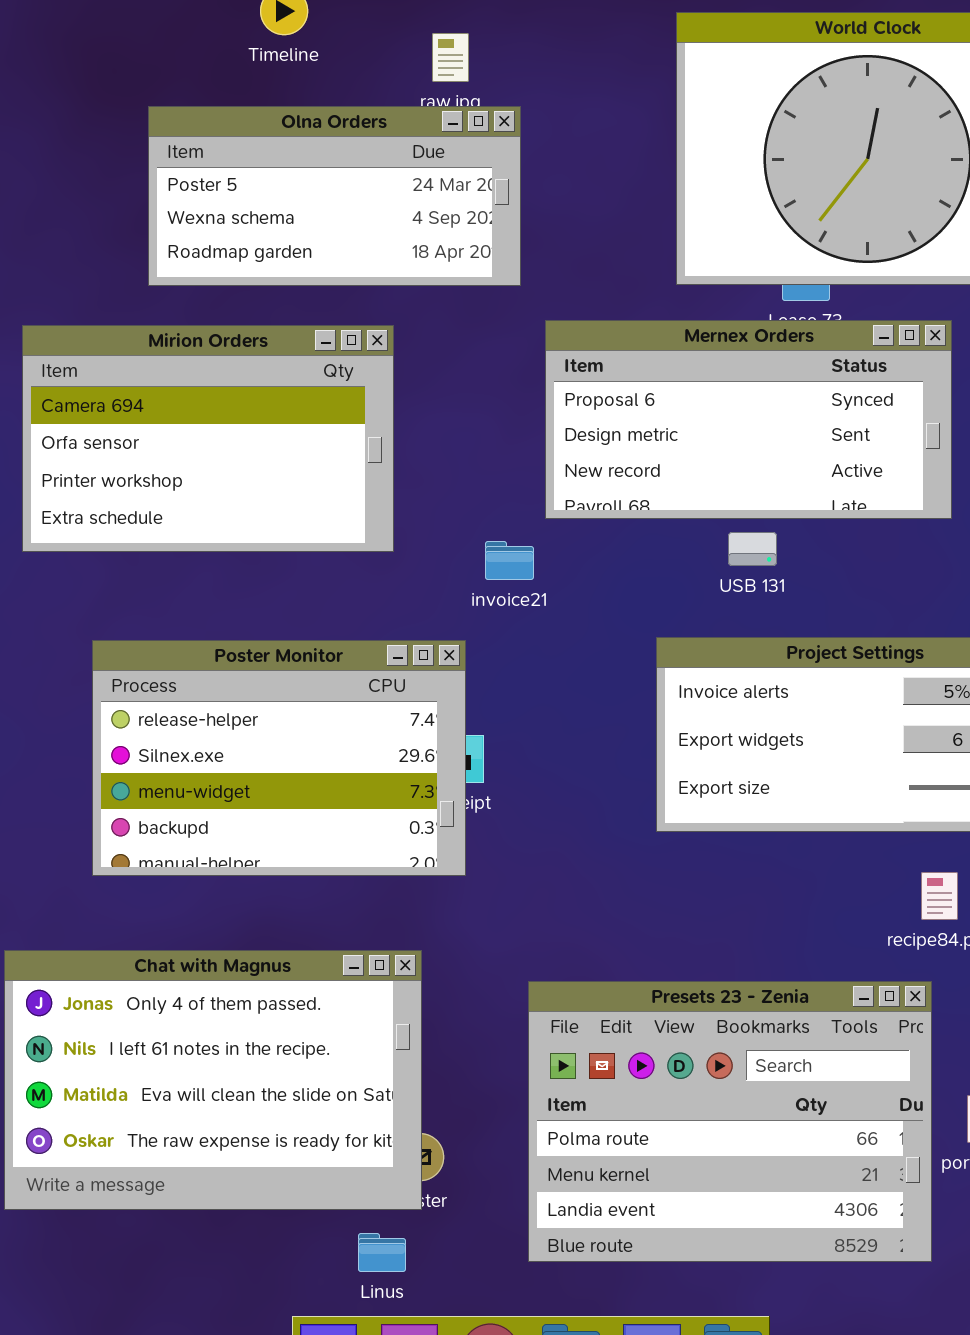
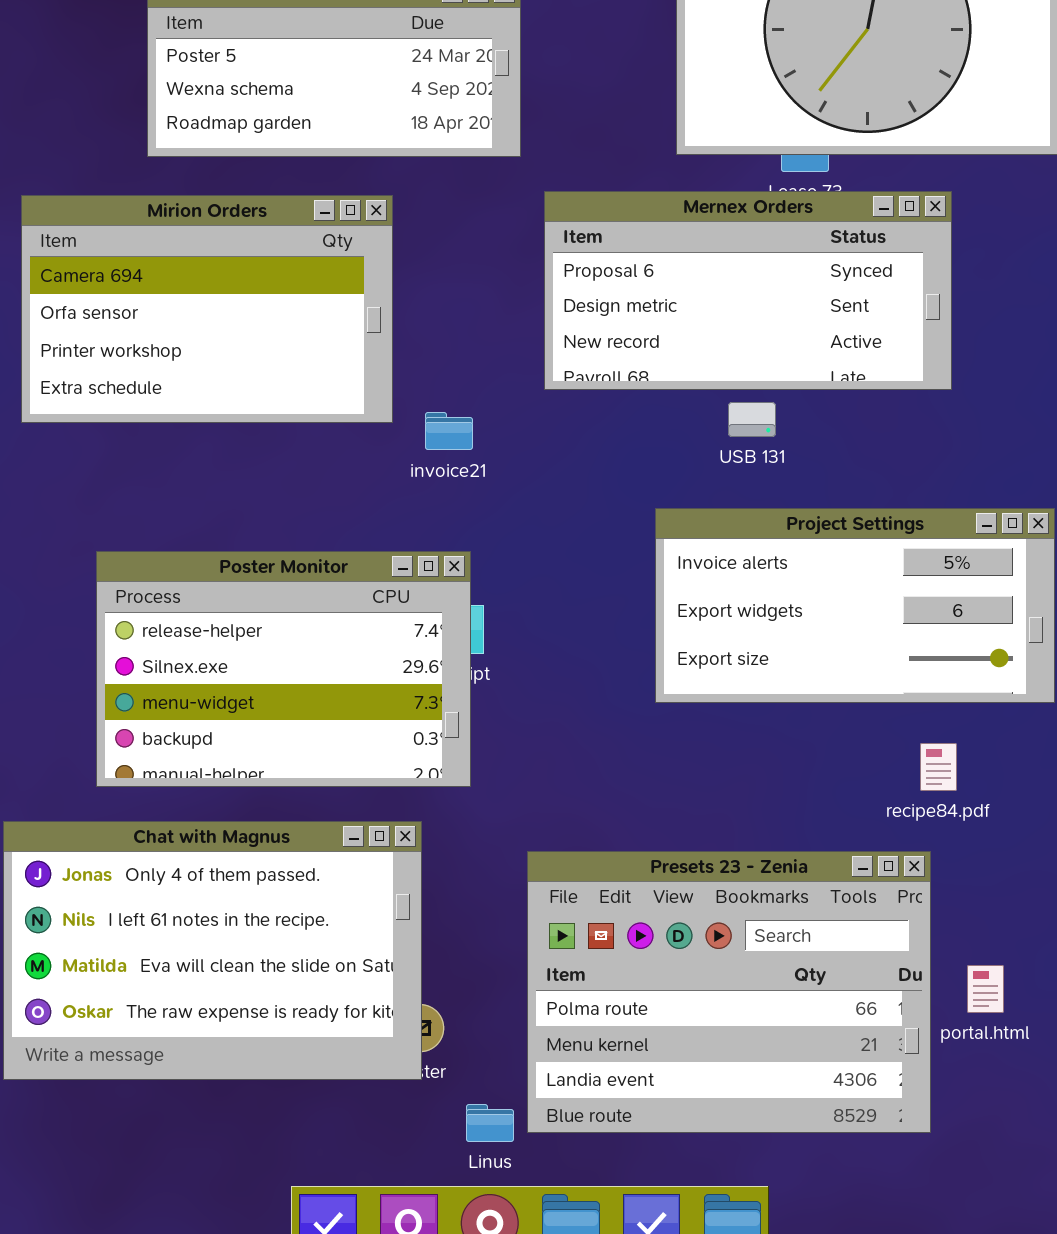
invoice21: [485,541,534,580] -> [425,412,473,450], moved
Poster Monitor: [92,640,466,876] -> [96,551,471,787], moved
Linus: [358,1233,406,1272] -> [466,1104,514,1142], moved

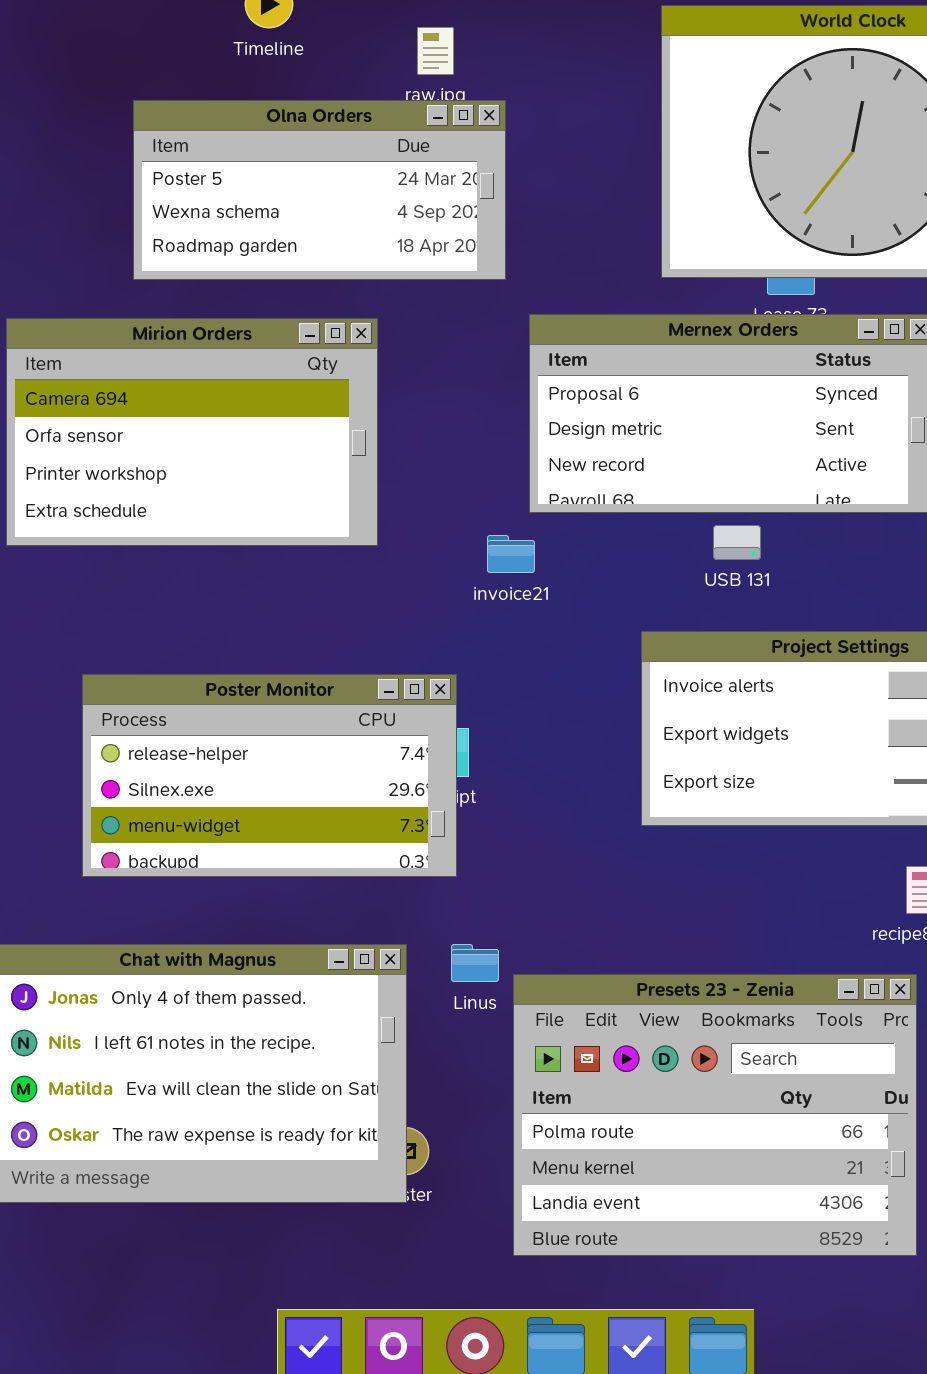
invoice21: [425,412,473,450] -> [487,535,535,573], moved
Poster Monitor: [96,551,471,787] -> [82,674,457,877], resized
Linus: [466,1104,514,1142] -> [451,944,499,982], moved

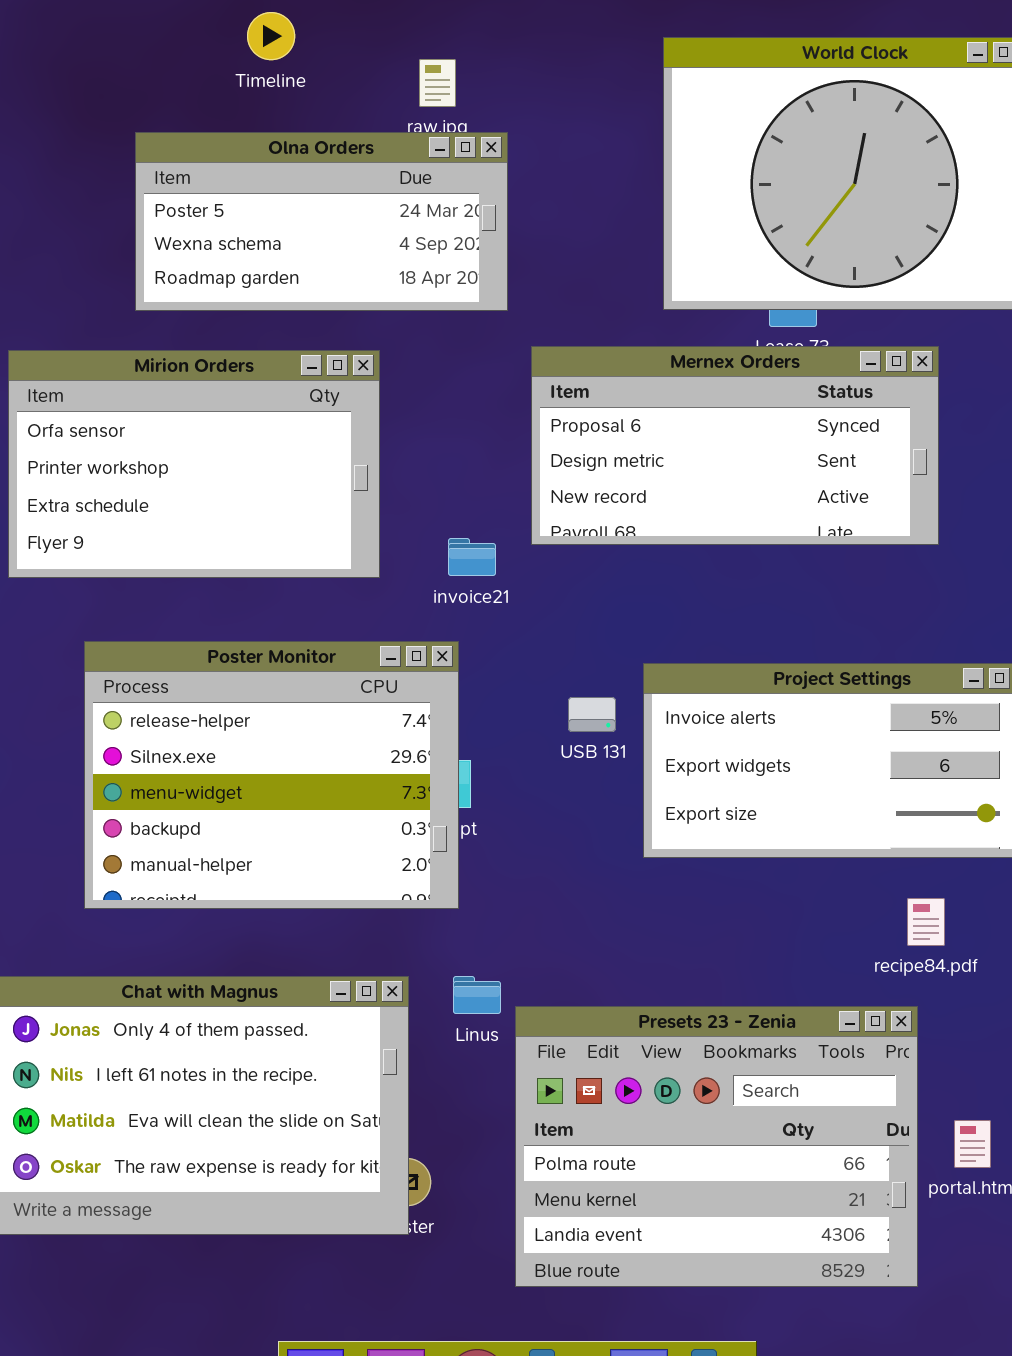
Mirion Orders: [6,318,378,546] -> [8,350,380,578], scrolled down 1 row
USB 131: [713,525,761,560] -> [568,697,616,732], moved
invoice21: [487,535,535,573] -> [448,538,496,576], moved
Poster Monitor: [82,674,457,877] -> [84,641,459,909], resized

